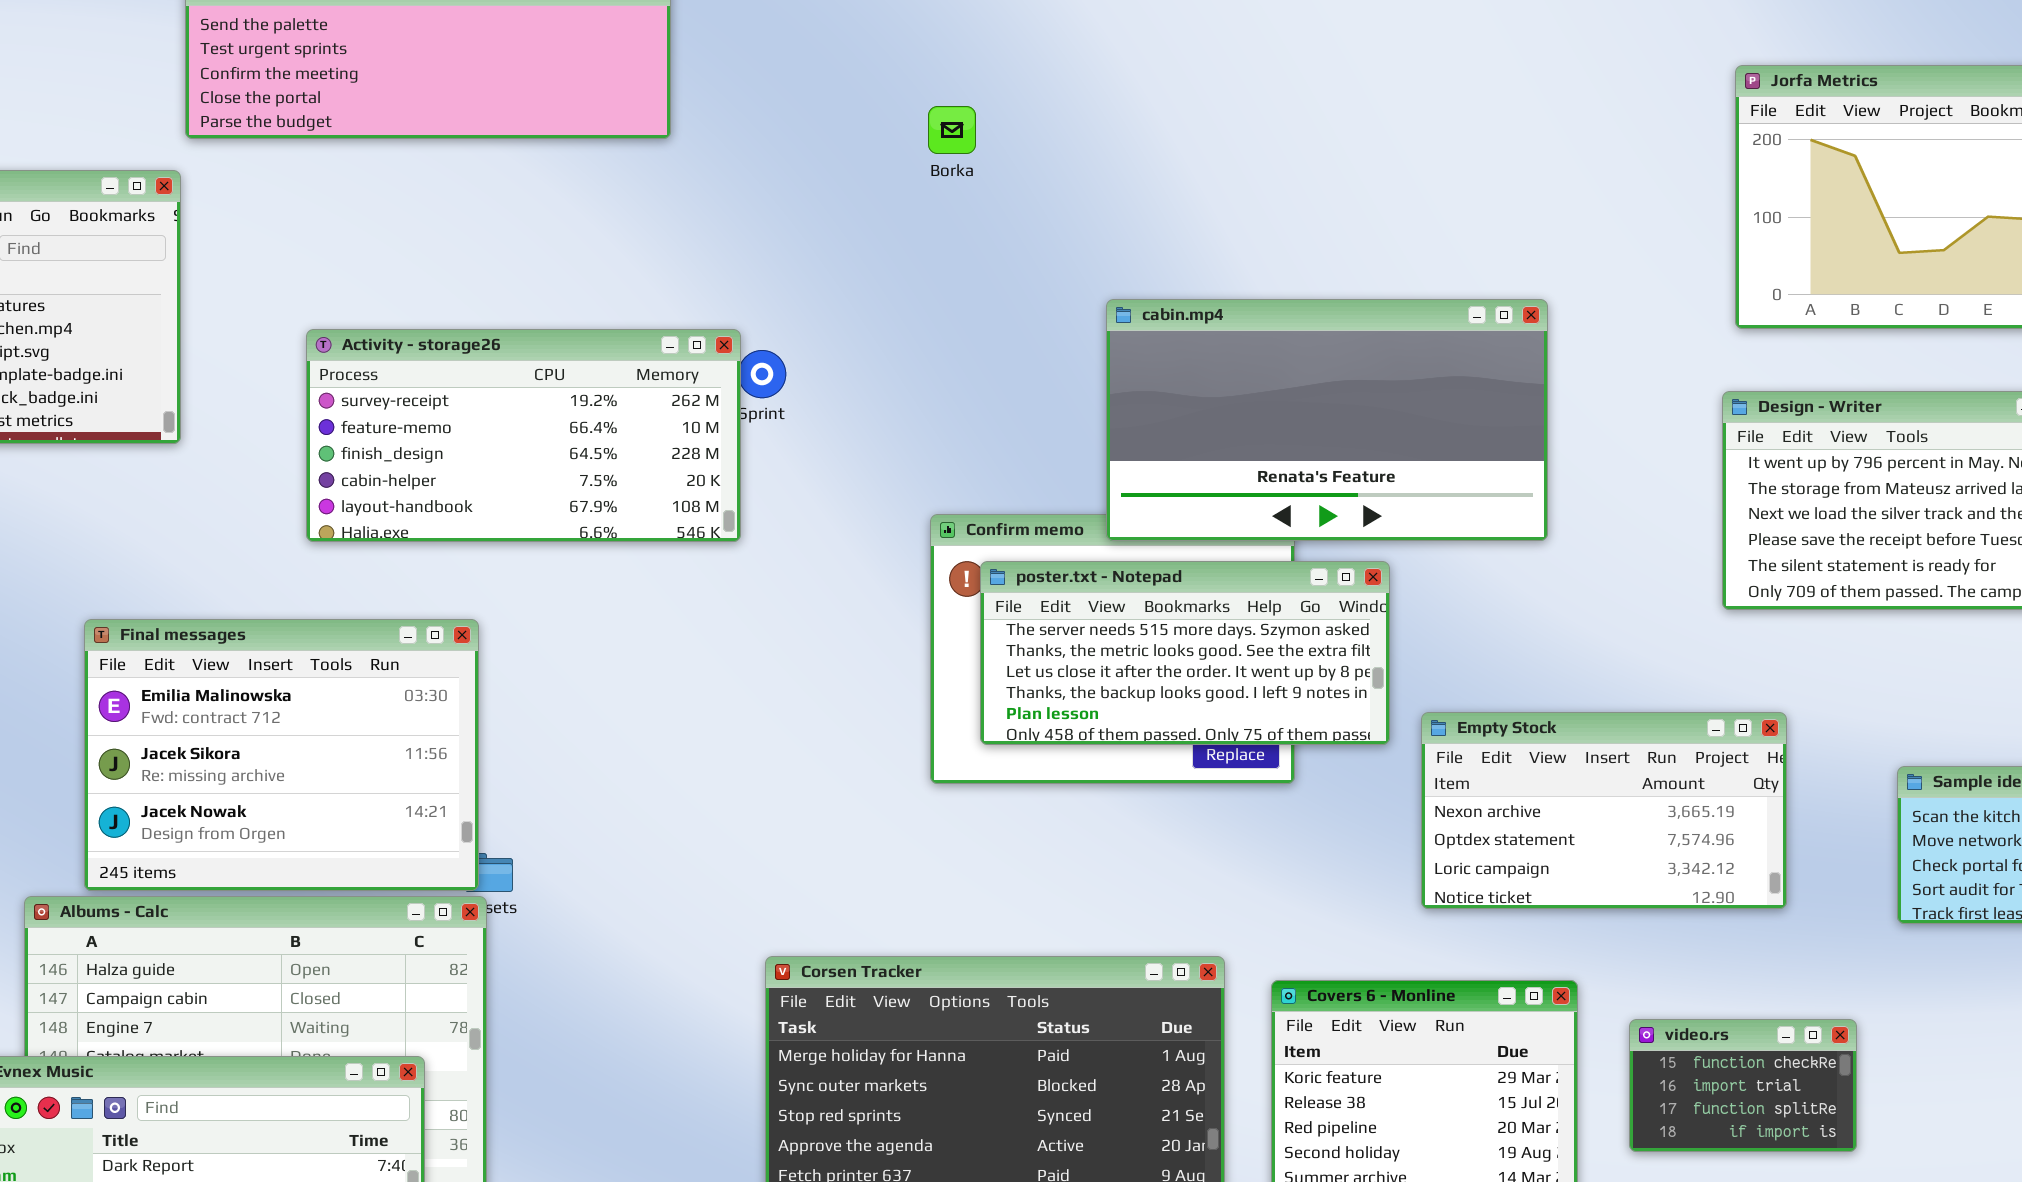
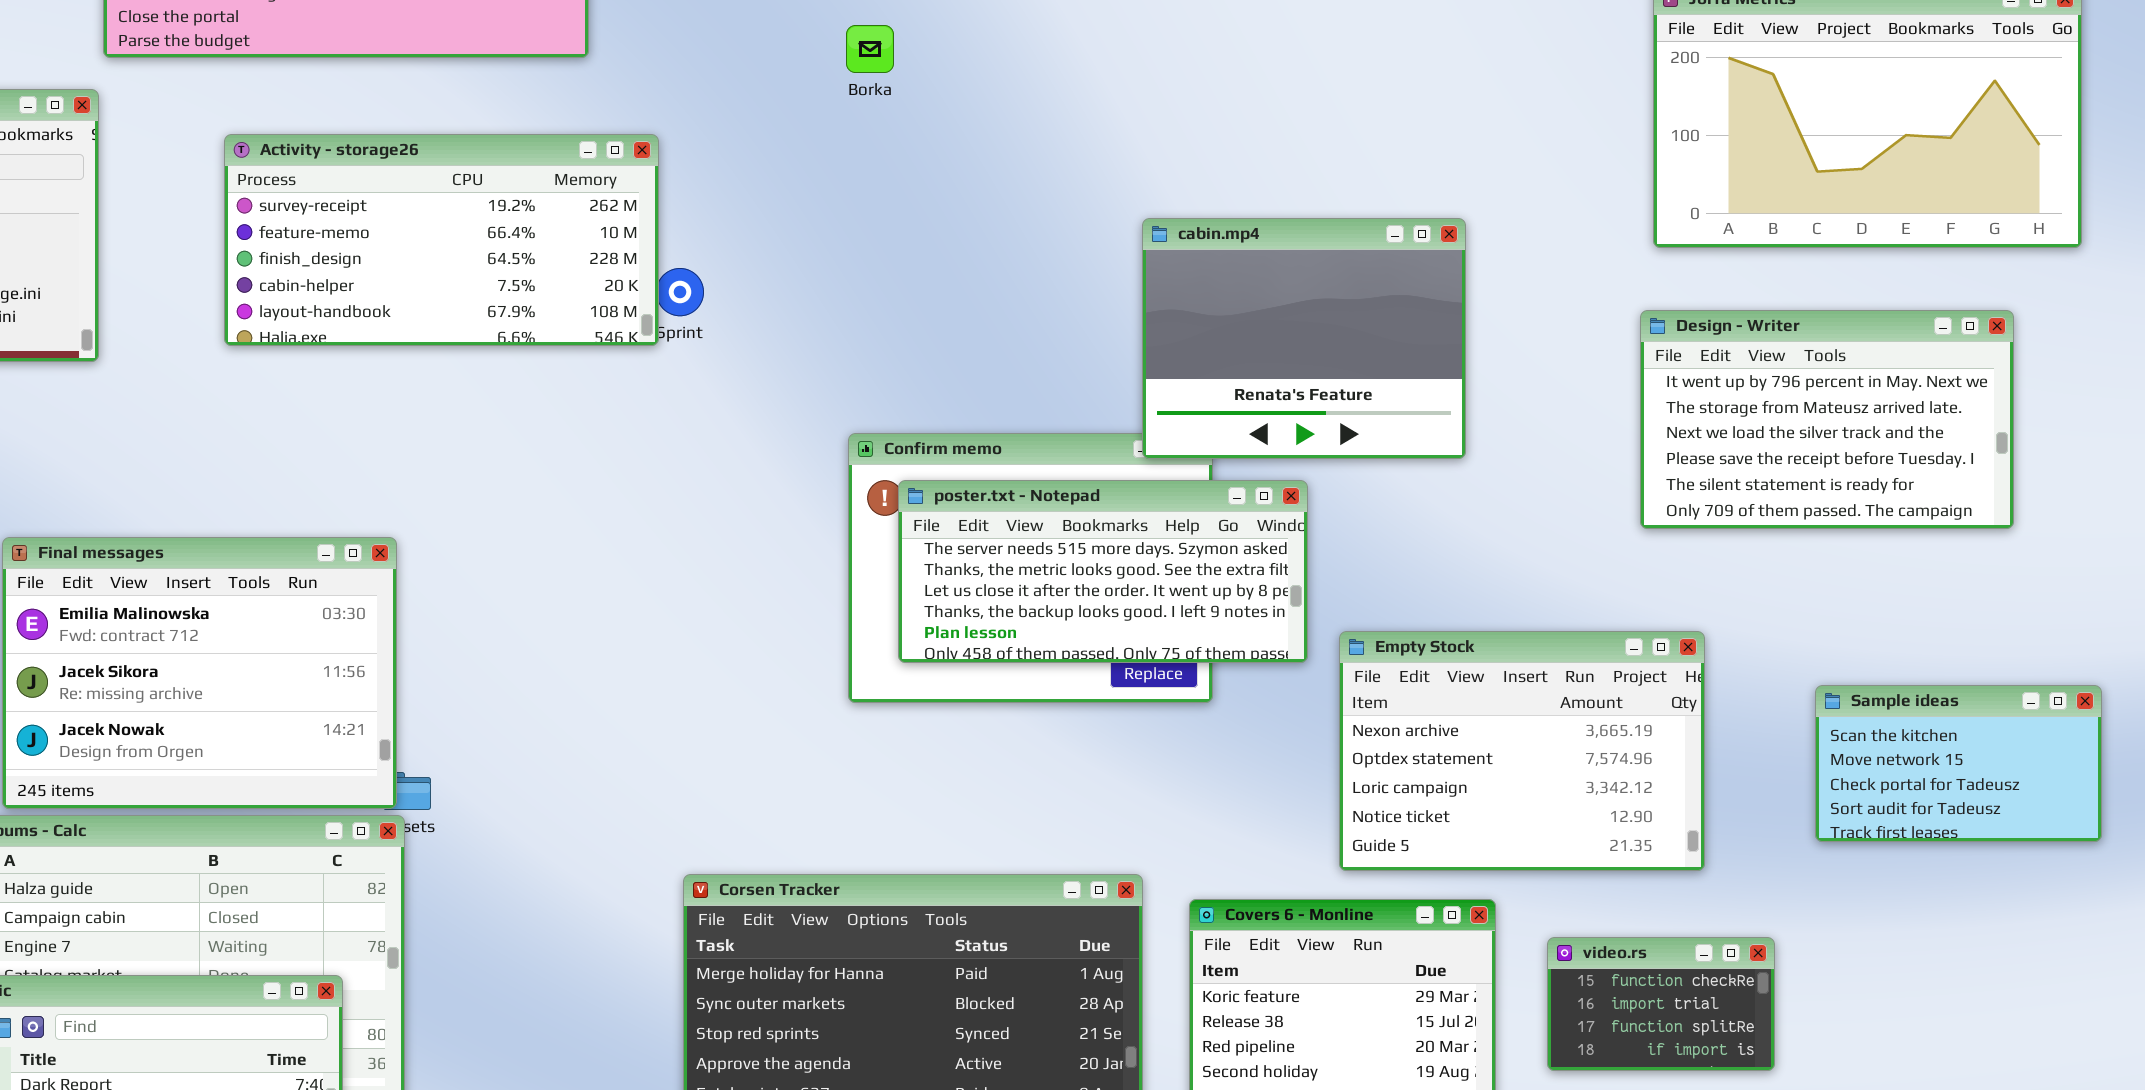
cabin.mp4: [1106,299,1548,541] -> [1142,218,1466,459], resized
Activity - storage26: [306,329,741,542] -> [224,134,659,346], moved
Empty Stock: [1421,712,1787,909] -> [1339,631,1705,871], resized

